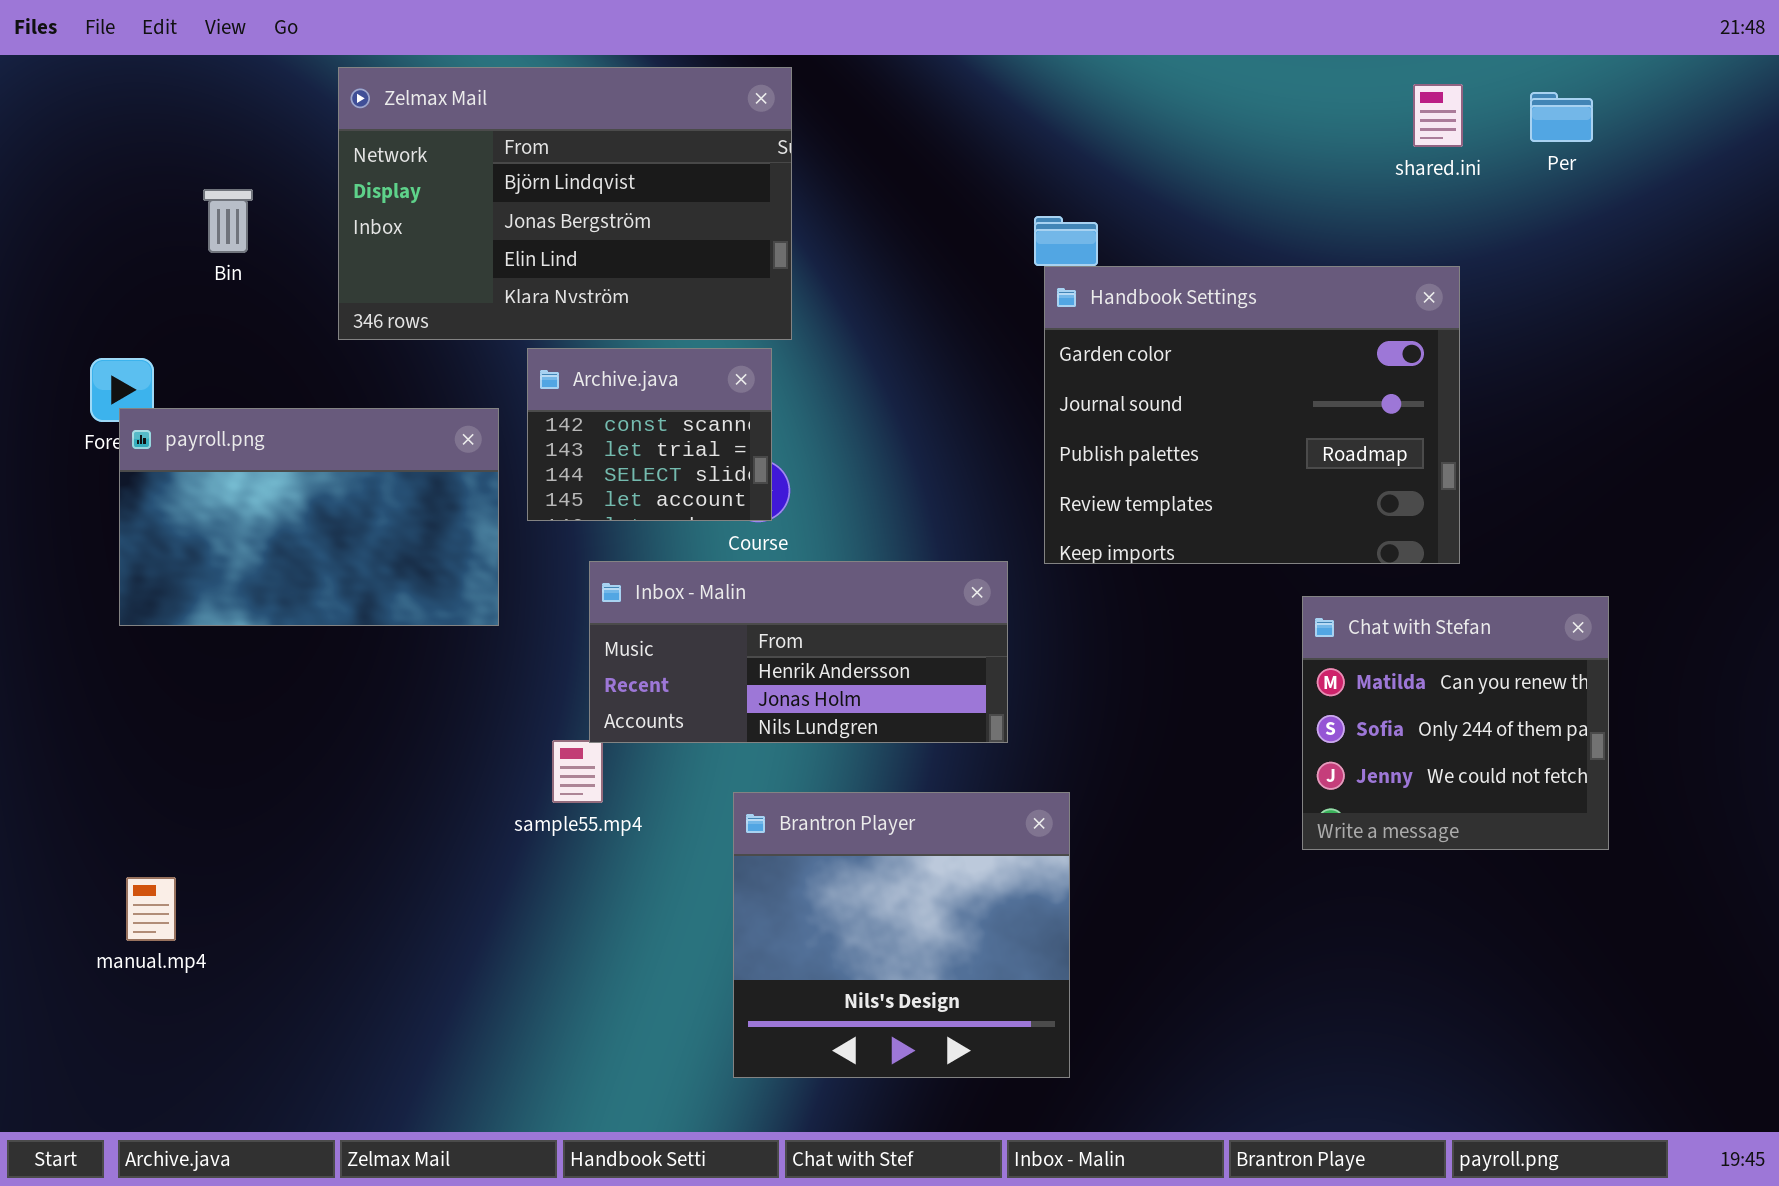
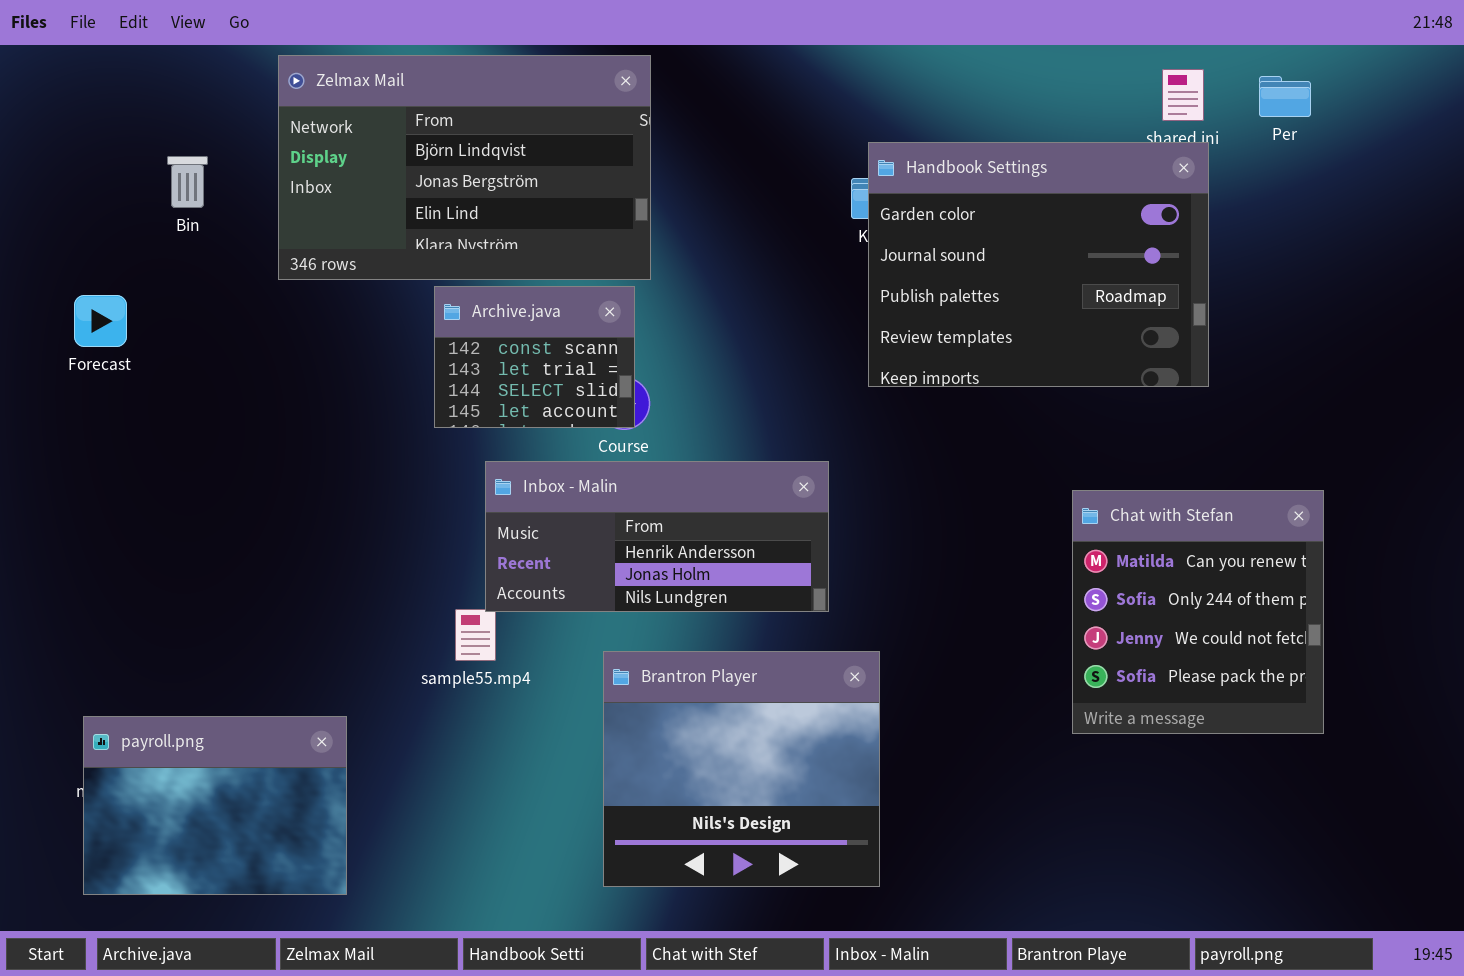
Handbook Settings: [1044,266,1460,564] -> [868,142,1209,387], moved
payroll.png: [119,408,499,626] -> [83,716,347,895], moved, resized
Chat with Stefan: [1302,596,1609,850] -> [1072,490,1324,734], resized

